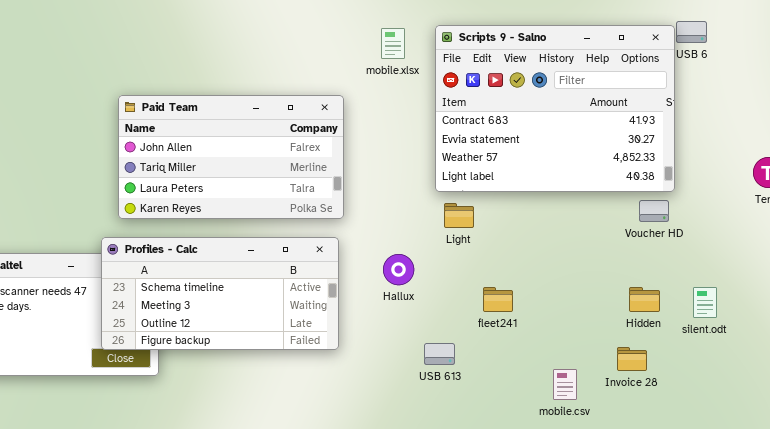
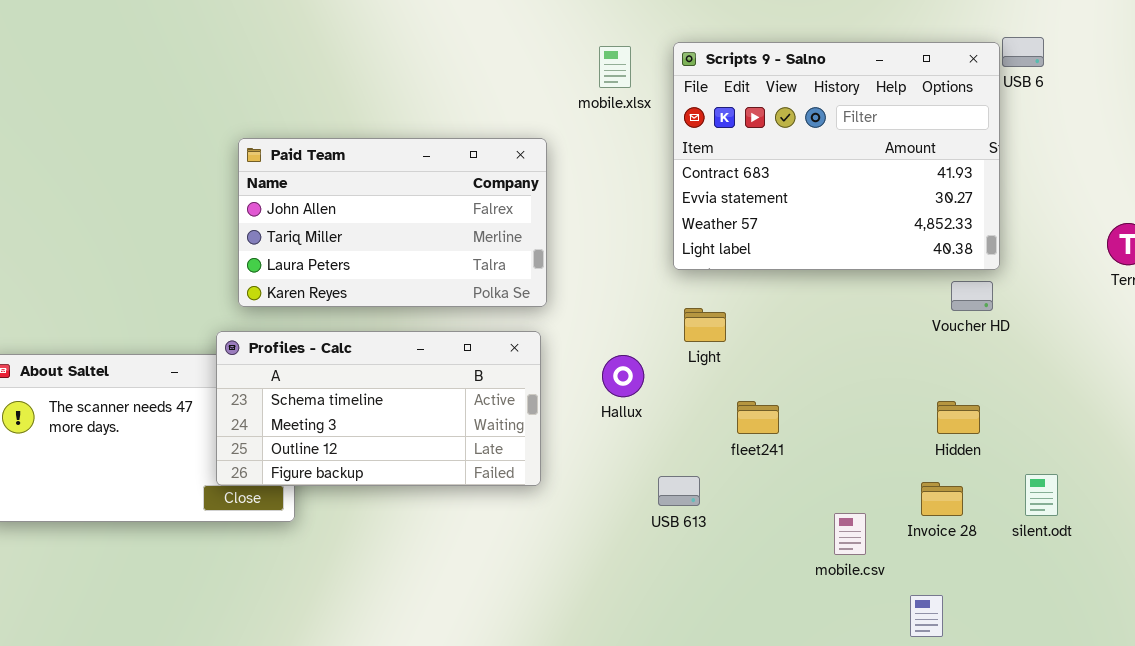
Light: [444,203,474,228] -> [684,308,726,342], moved
silent.odt: [693,287,717,318] -> [1025,474,1058,516], moved

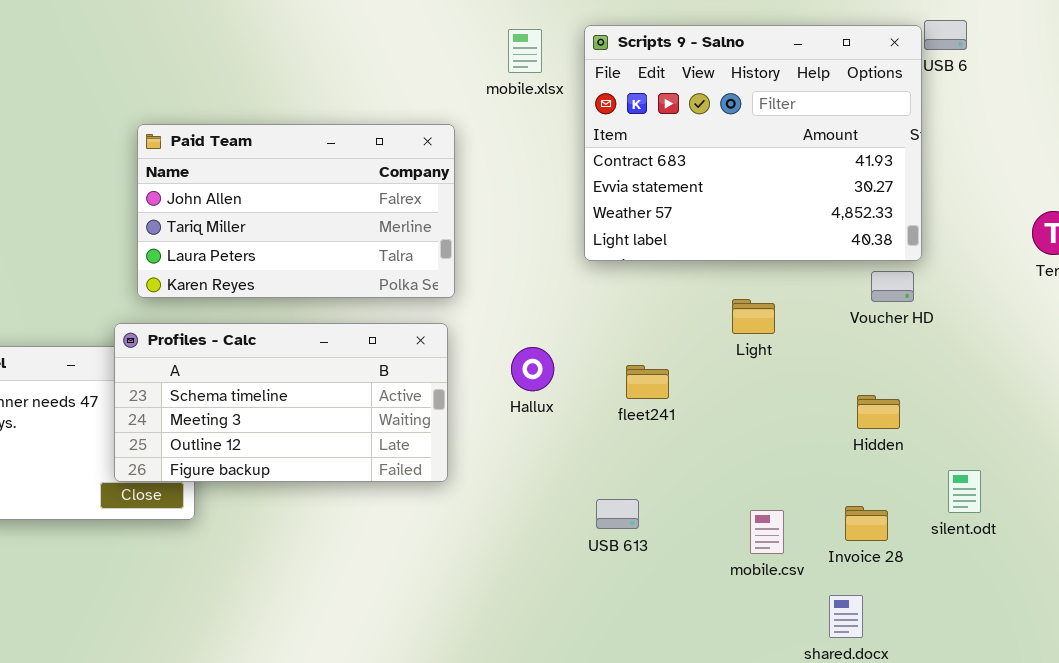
Light: [684,308,726,342] -> [732,299,775,334], moved
fleet241: [737,401,779,434] -> [626,365,669,399], moved
USB 613: [658,476,700,506] -> [596,499,639,529], moved
Invoice 28: [921,482,963,516] -> [845,506,888,541], moved

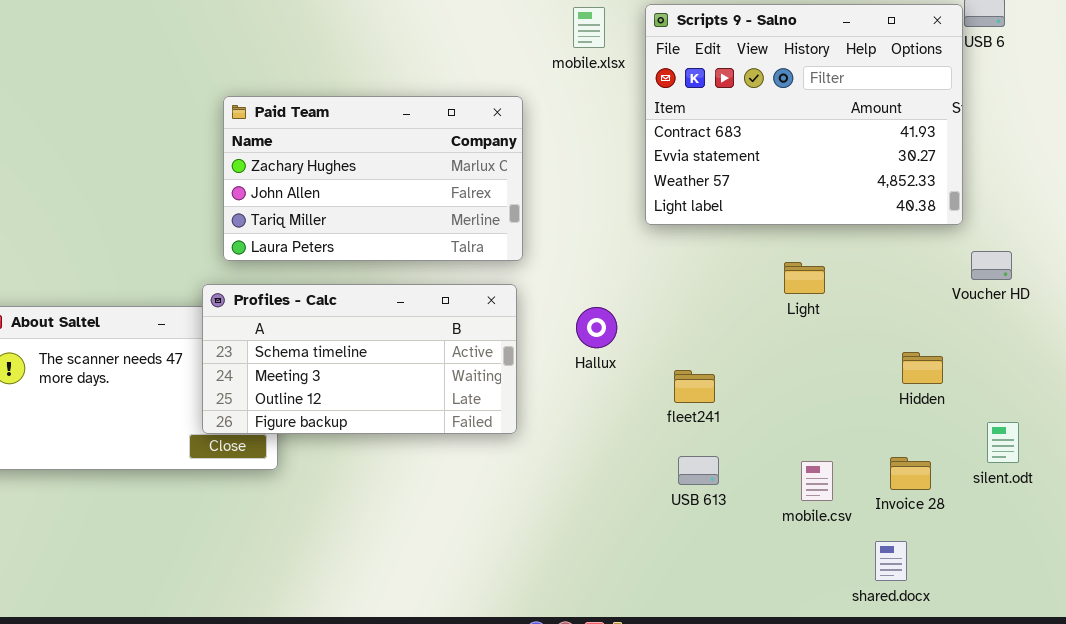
Paid Team: [137,124,455,298] -> [223,96,523,261], scrolled up 1 row
Voucher HD: [871,271,914,302] -> [971,251,1012,280], moved
fleet241: [626,365,669,399] -> [674,370,715,403], moved
USB 613: [596,499,639,529] -> [678,456,719,485], moved

